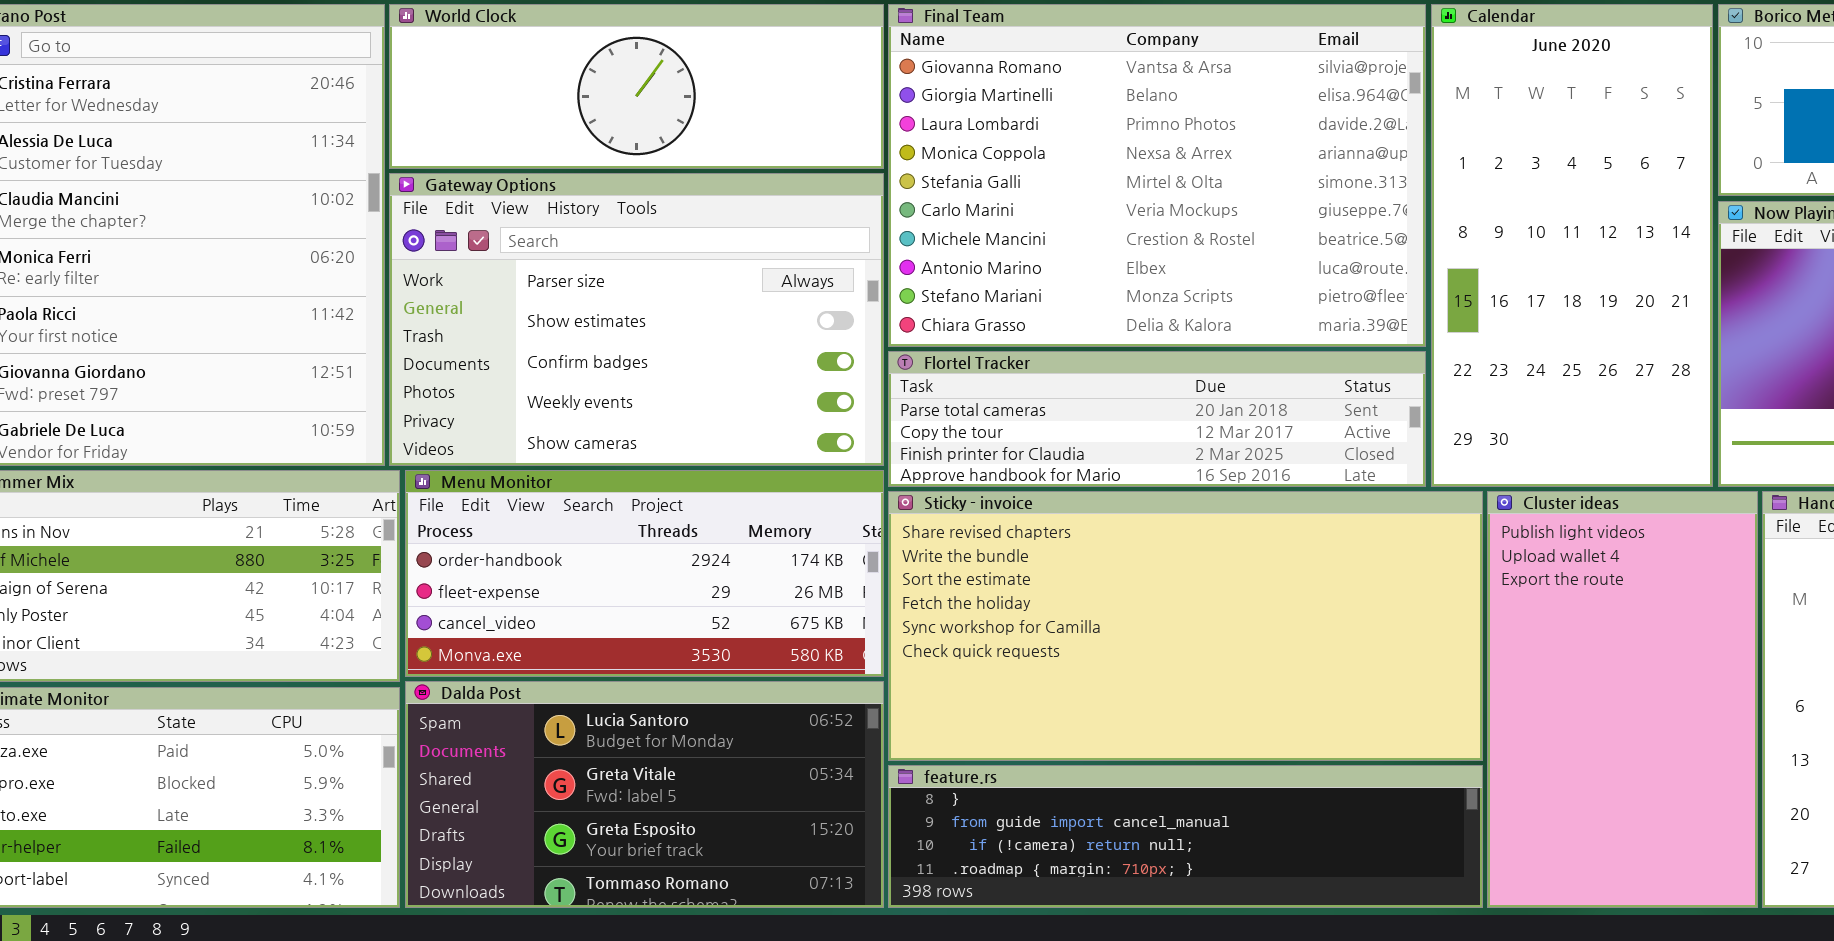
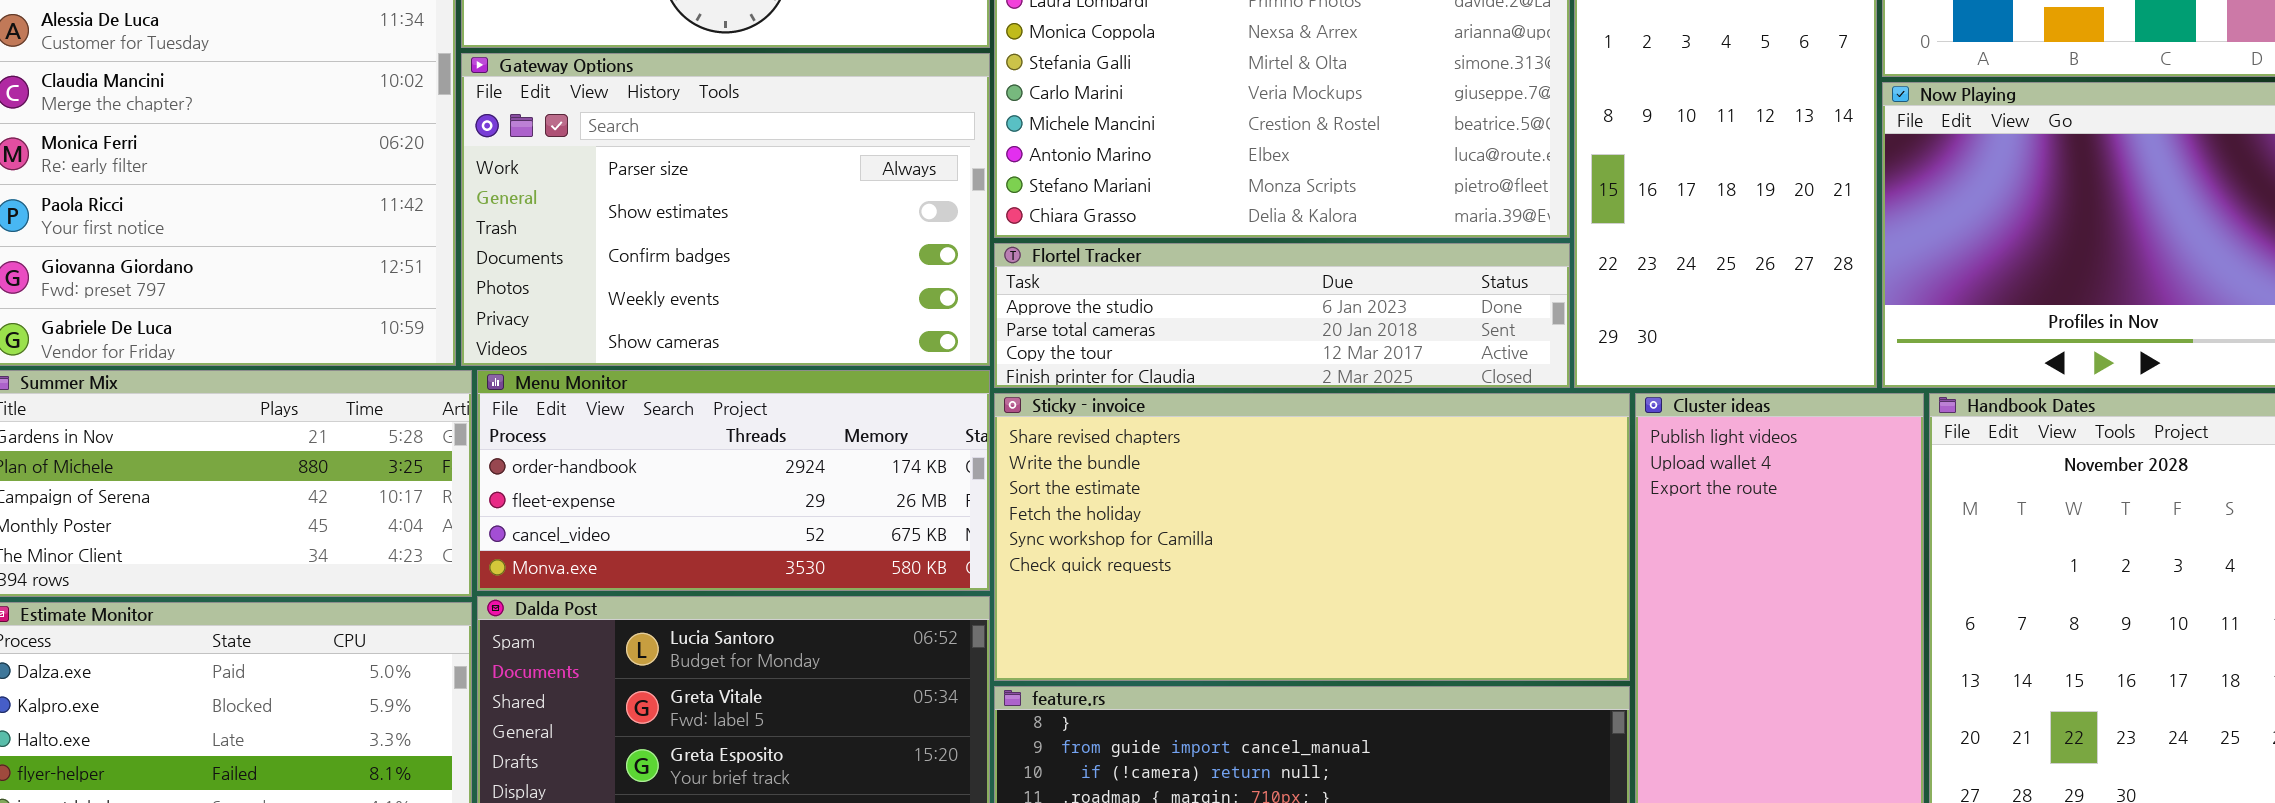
Flortel Tracker: [888,351,1426,487] -> [994,243,1570,388], scrolled up 1 row

